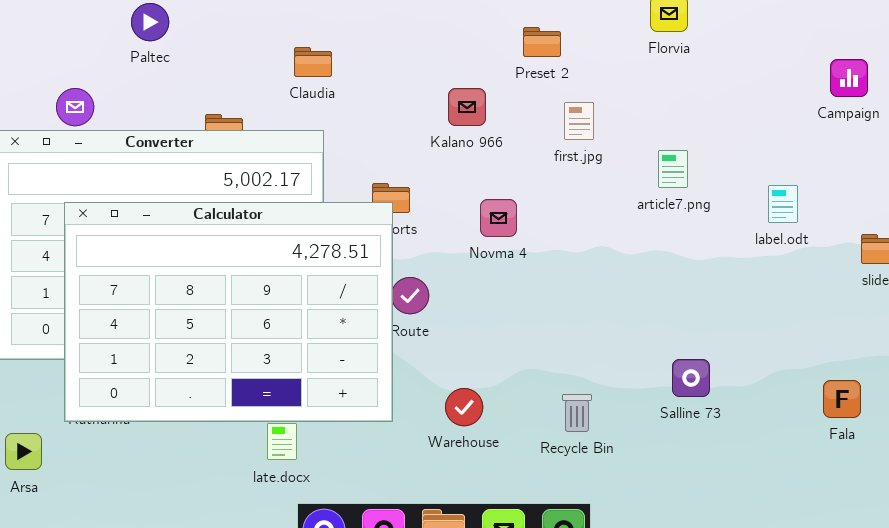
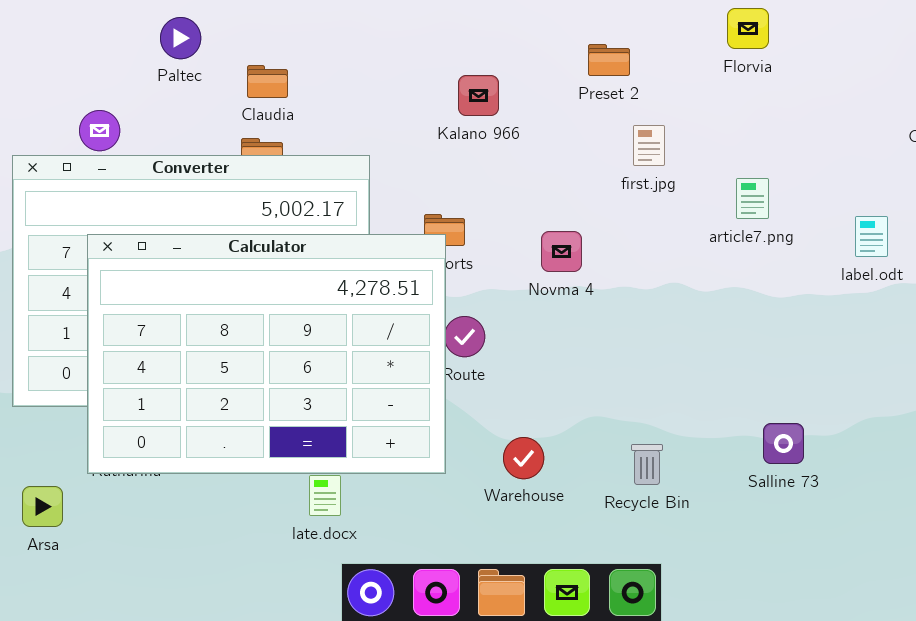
Claudia: [294,47,332,77] -> [247,65,288,98], moved
Kalano 966: [448,88,486,126] -> [458,75,499,116], moved
Salline 73: [672,359,710,397] -> [763,423,804,464], moved

